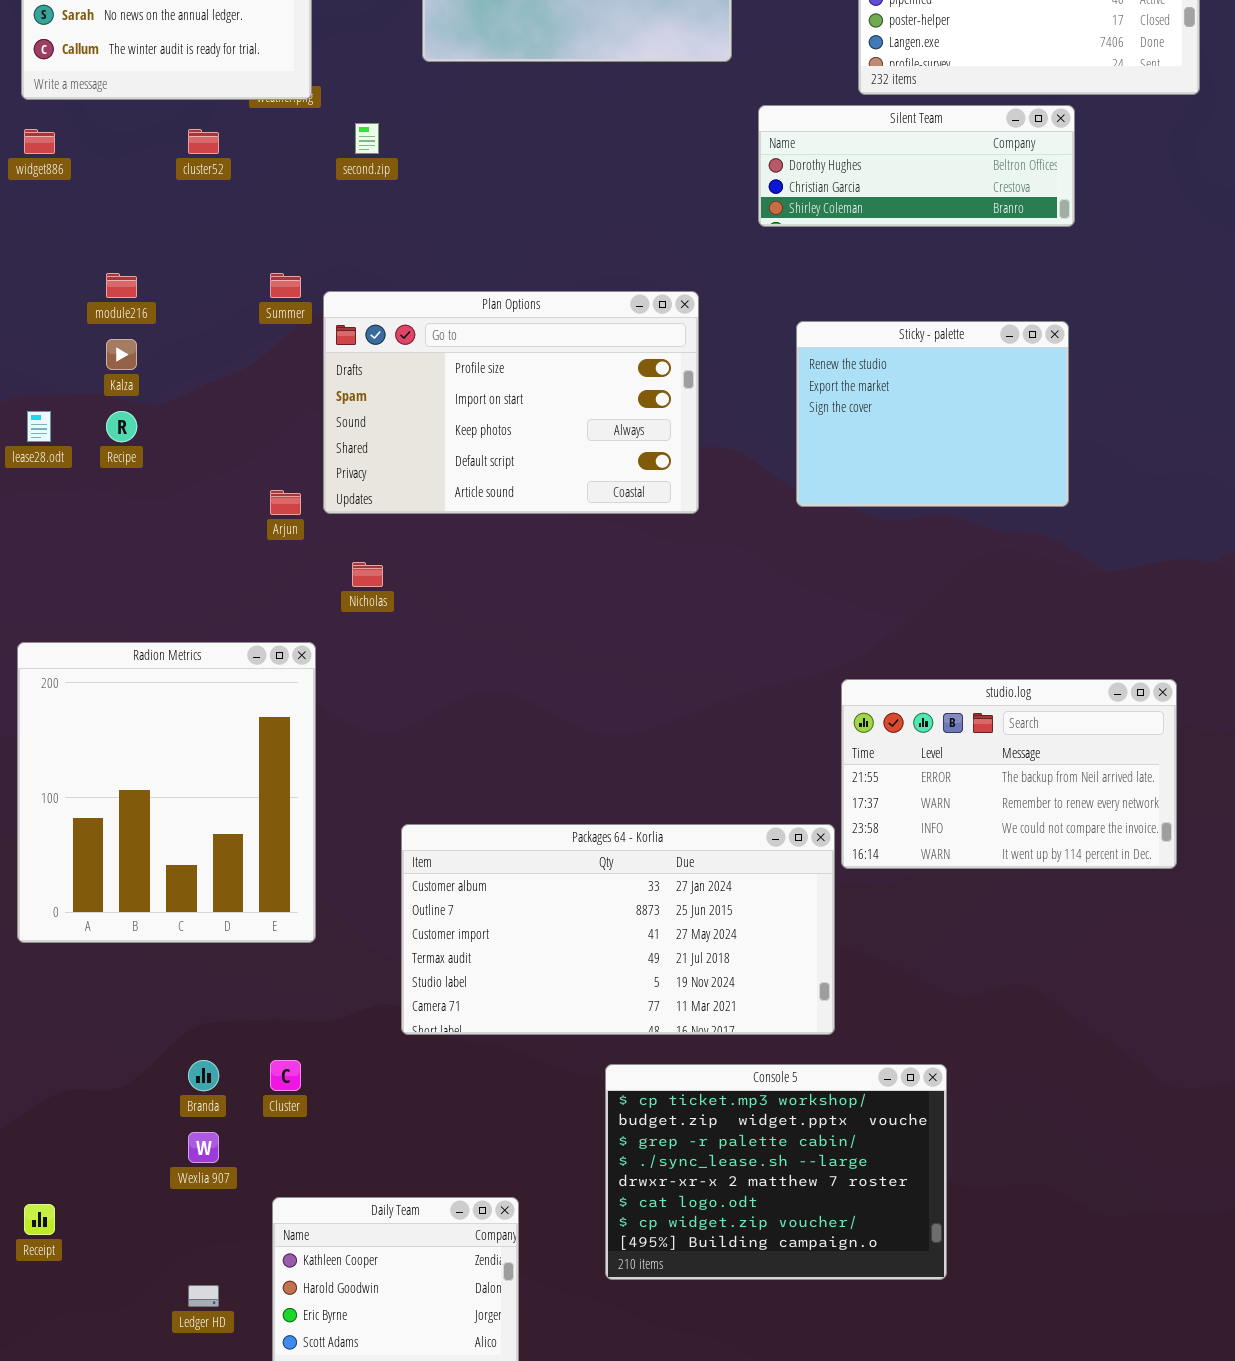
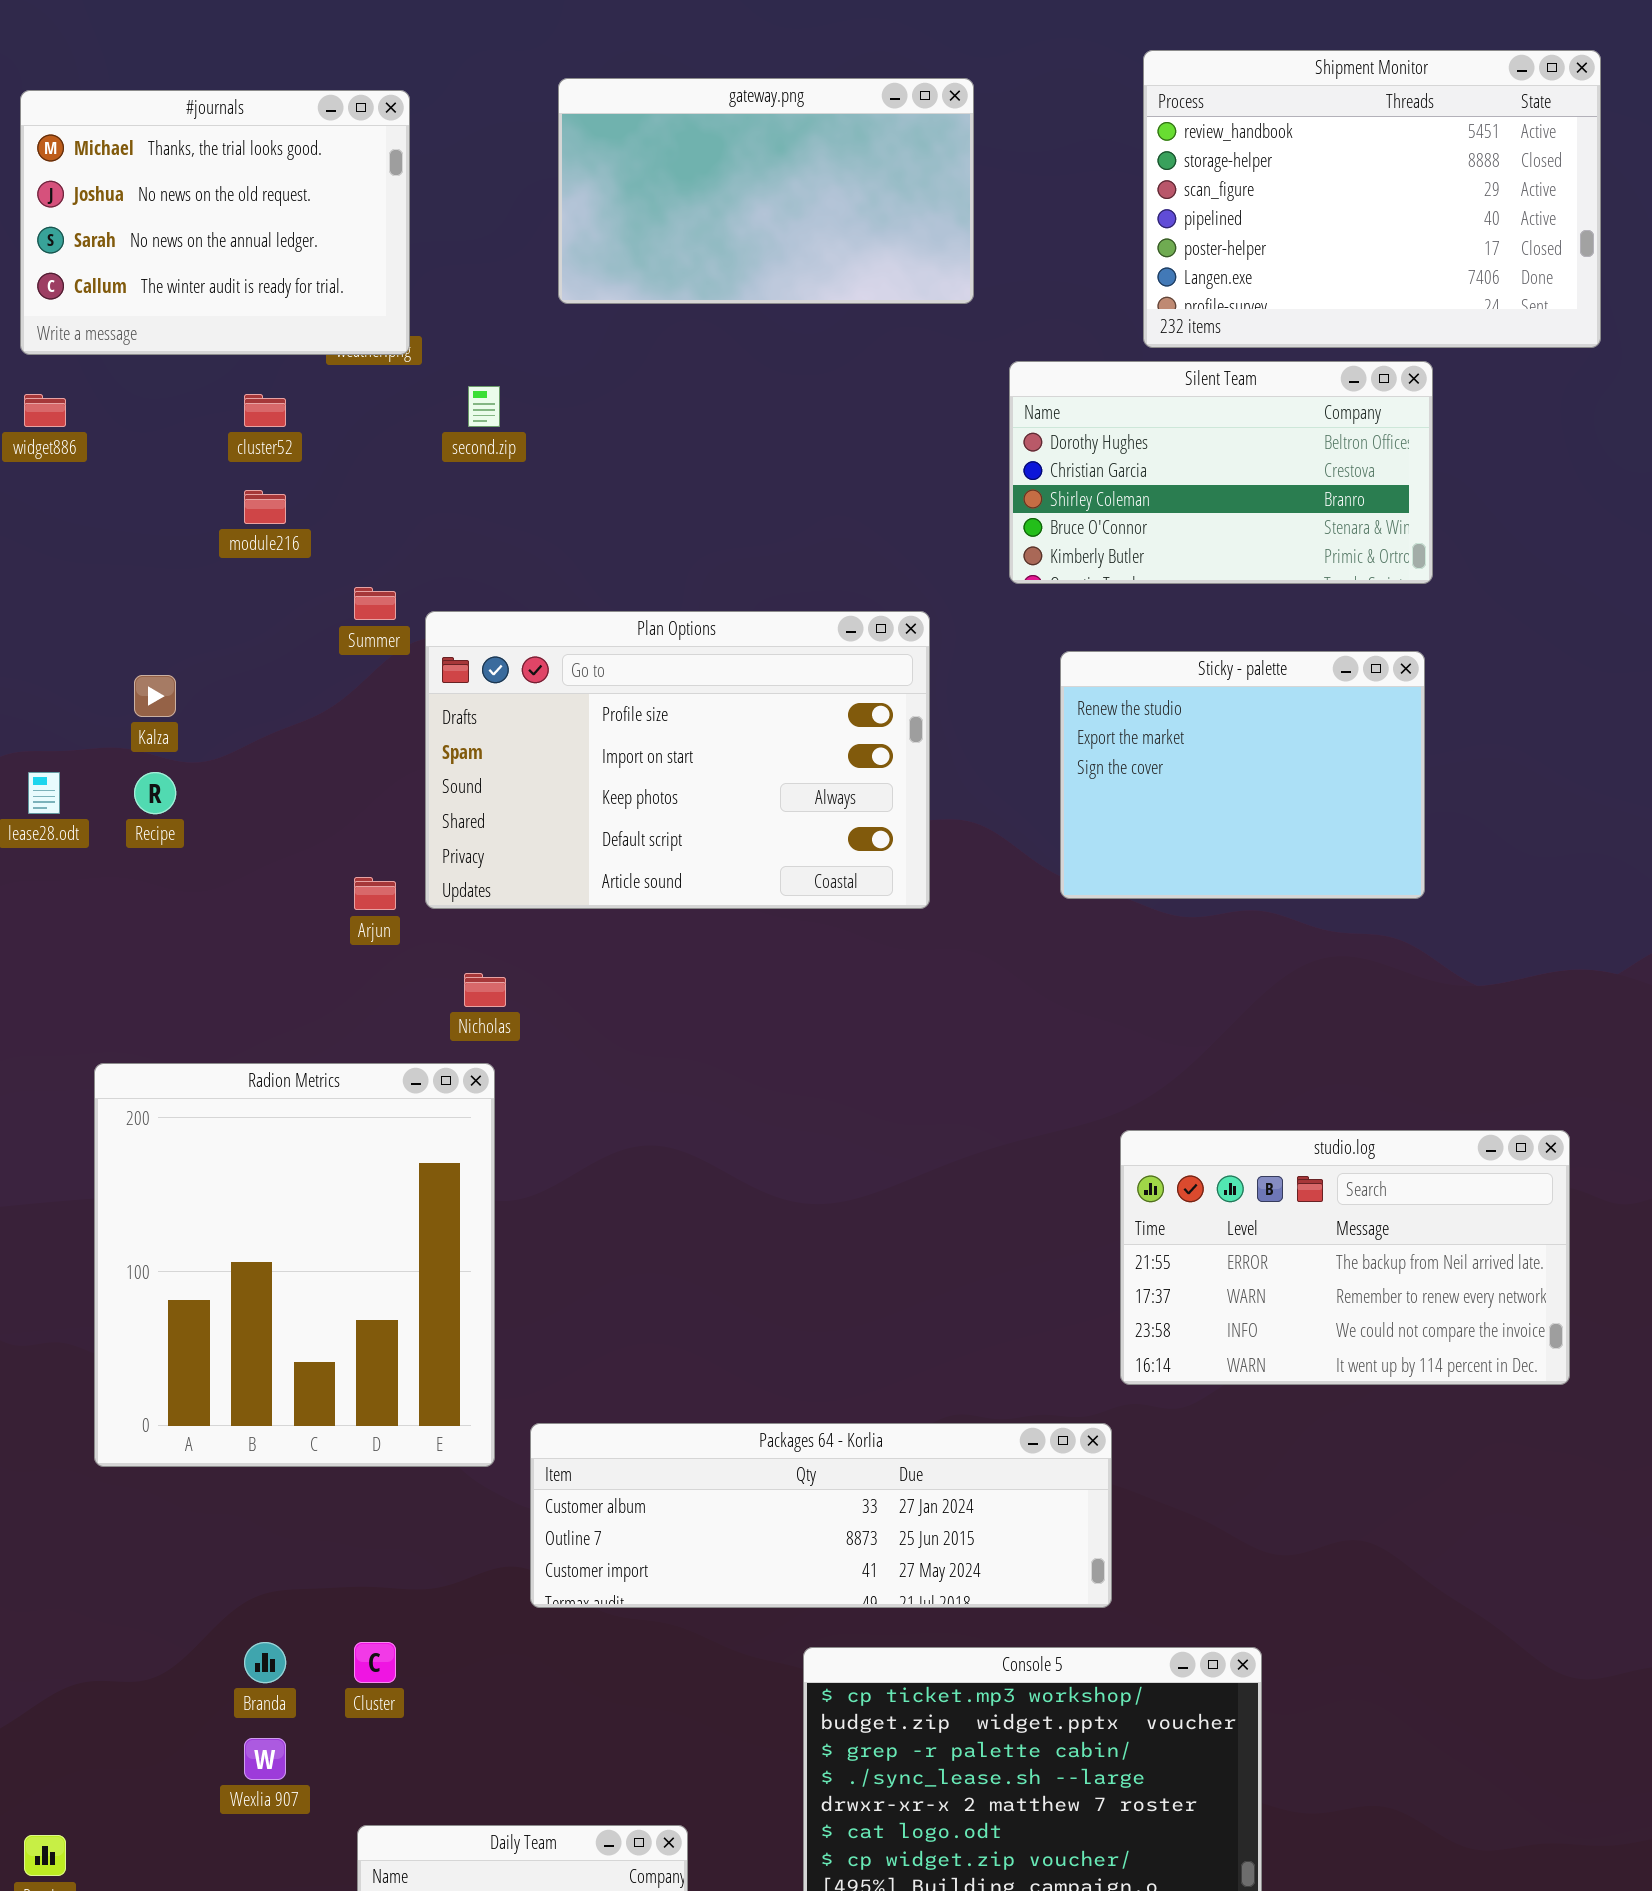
Silent Team: [758,105,1075,227] -> [1009,361,1433,584], resized
module216: [106,273,137,298] -> [244,490,286,524], moved
Radion Metrics: [17,642,316,943] -> [94,1063,495,1467], moved
Packages 64 - Korlia: [401,824,835,1035] -> [530,1423,1112,1608], resized

